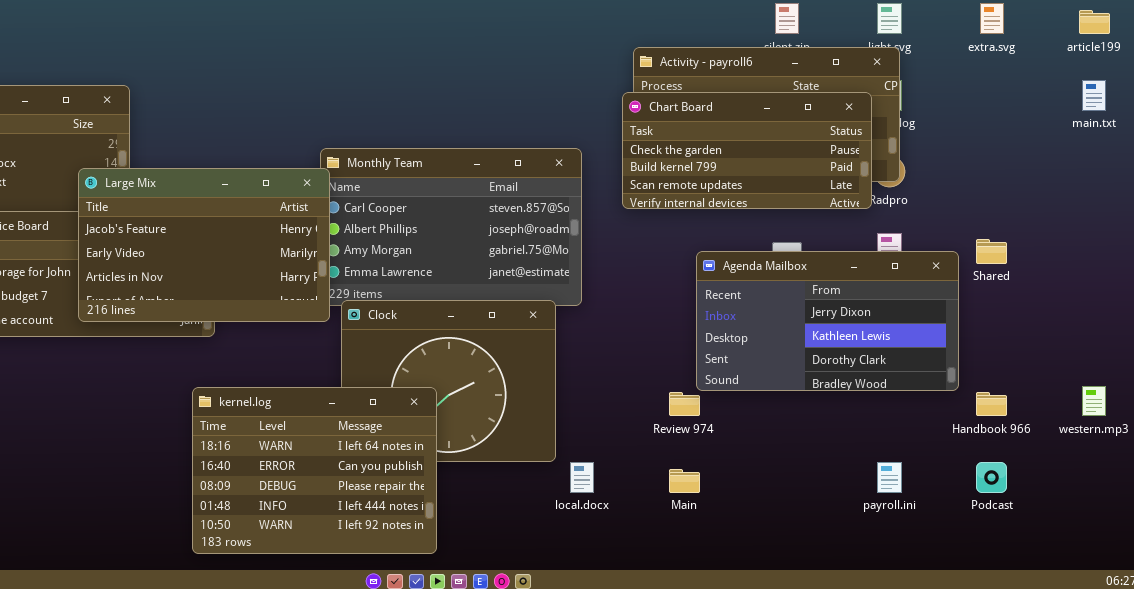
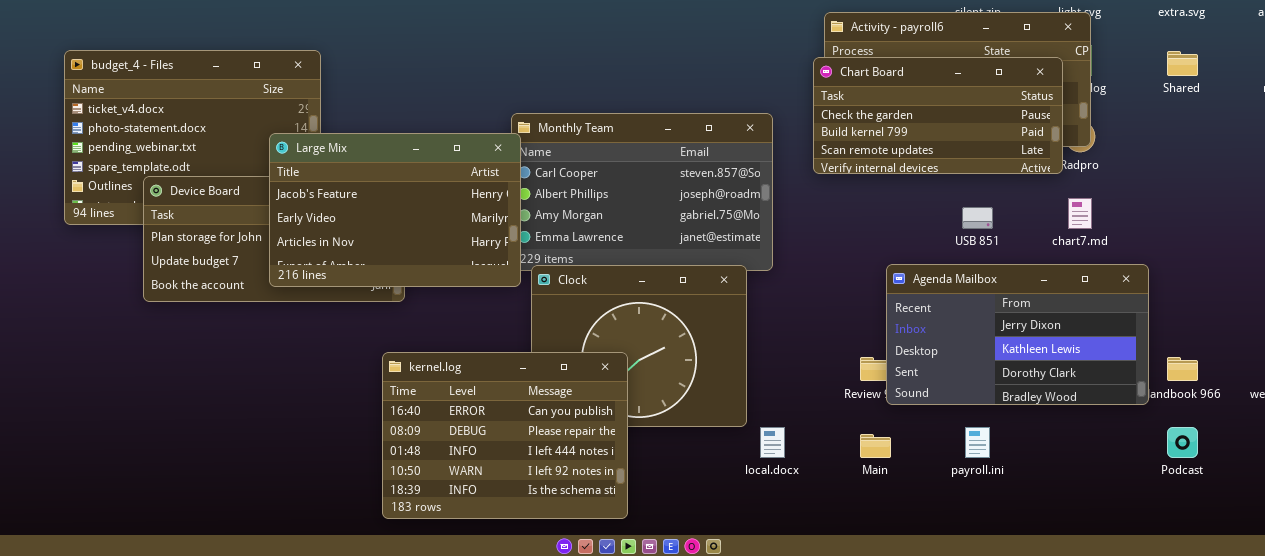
Shared: [976,239,1007,264] -> [1167,51,1198,76], moved
Agenda Mailbox: [696,251,959,391] -> [886,264,1149,405], moved
kernel.log: [192,387,437,554] -> [382,352,628,519], scrolled down 1 row
payroll.ini: [877,462,902,493] -> [965,427,990,458], moved

